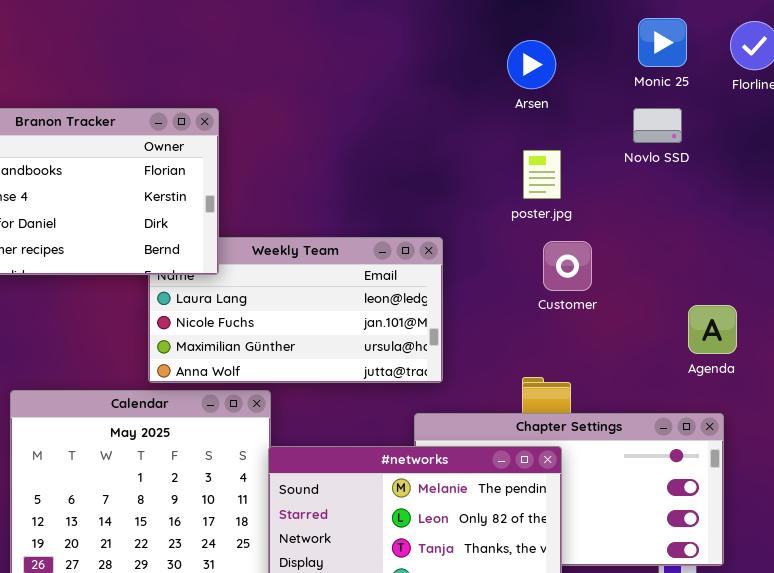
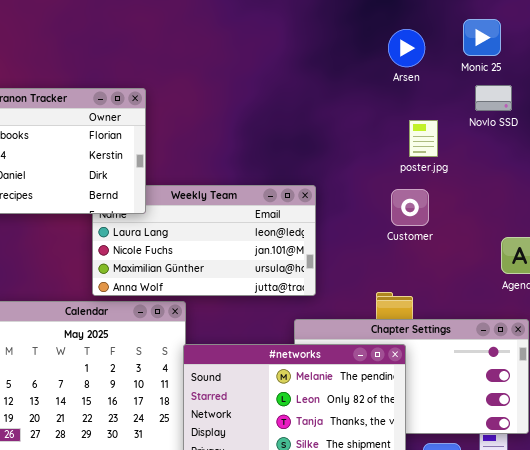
Arsen: [507,40,556,89] -> [388,29,425,67], moved
Novlo SSD: [633,108,682,143] -> [475,85,512,111], moved
poster.jpg: [523,150,561,199] -> [409,120,438,157], moved

